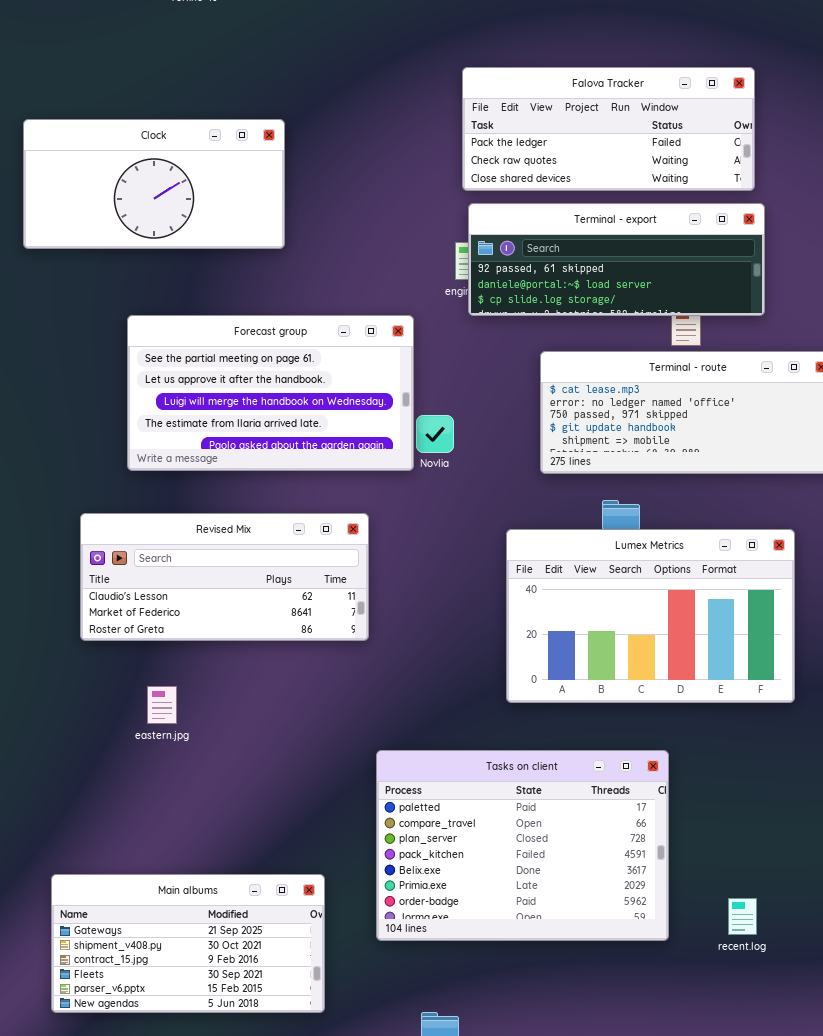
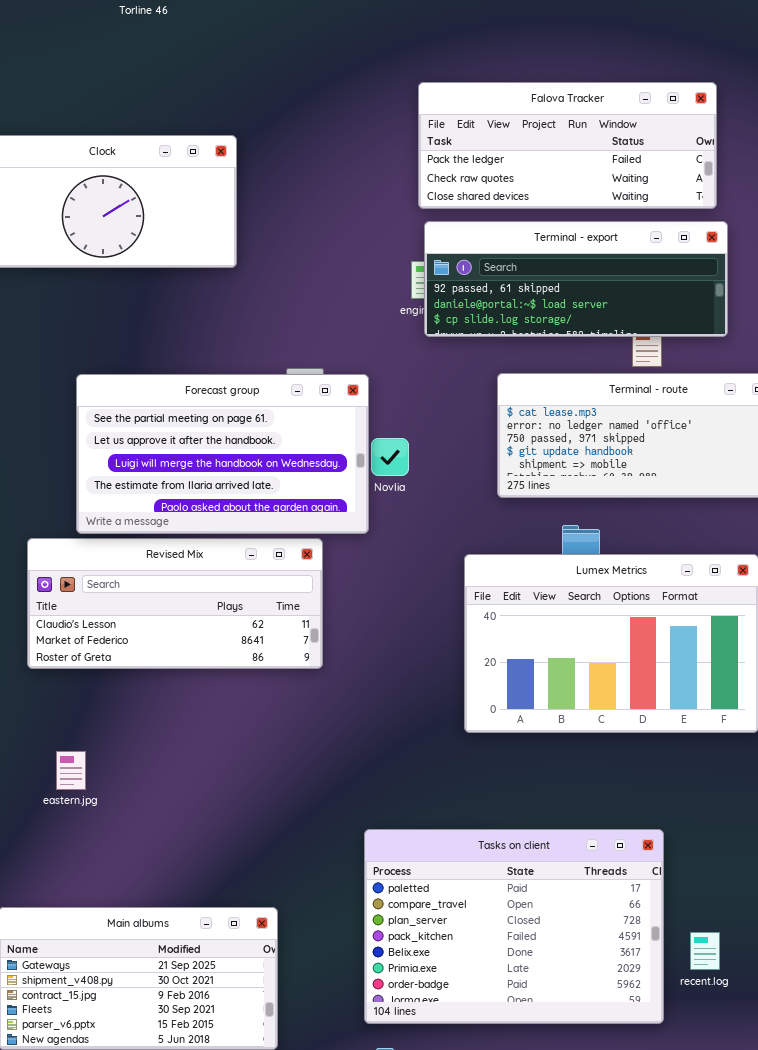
Forecast group: [127,315,414,471] -> [76,374,369,534], moved
eastern.jpg: [147,686,177,724] -> [56,751,86,790], moved
Tasks on client: [376,750,669,941] -> [364,829,664,1024], moved

